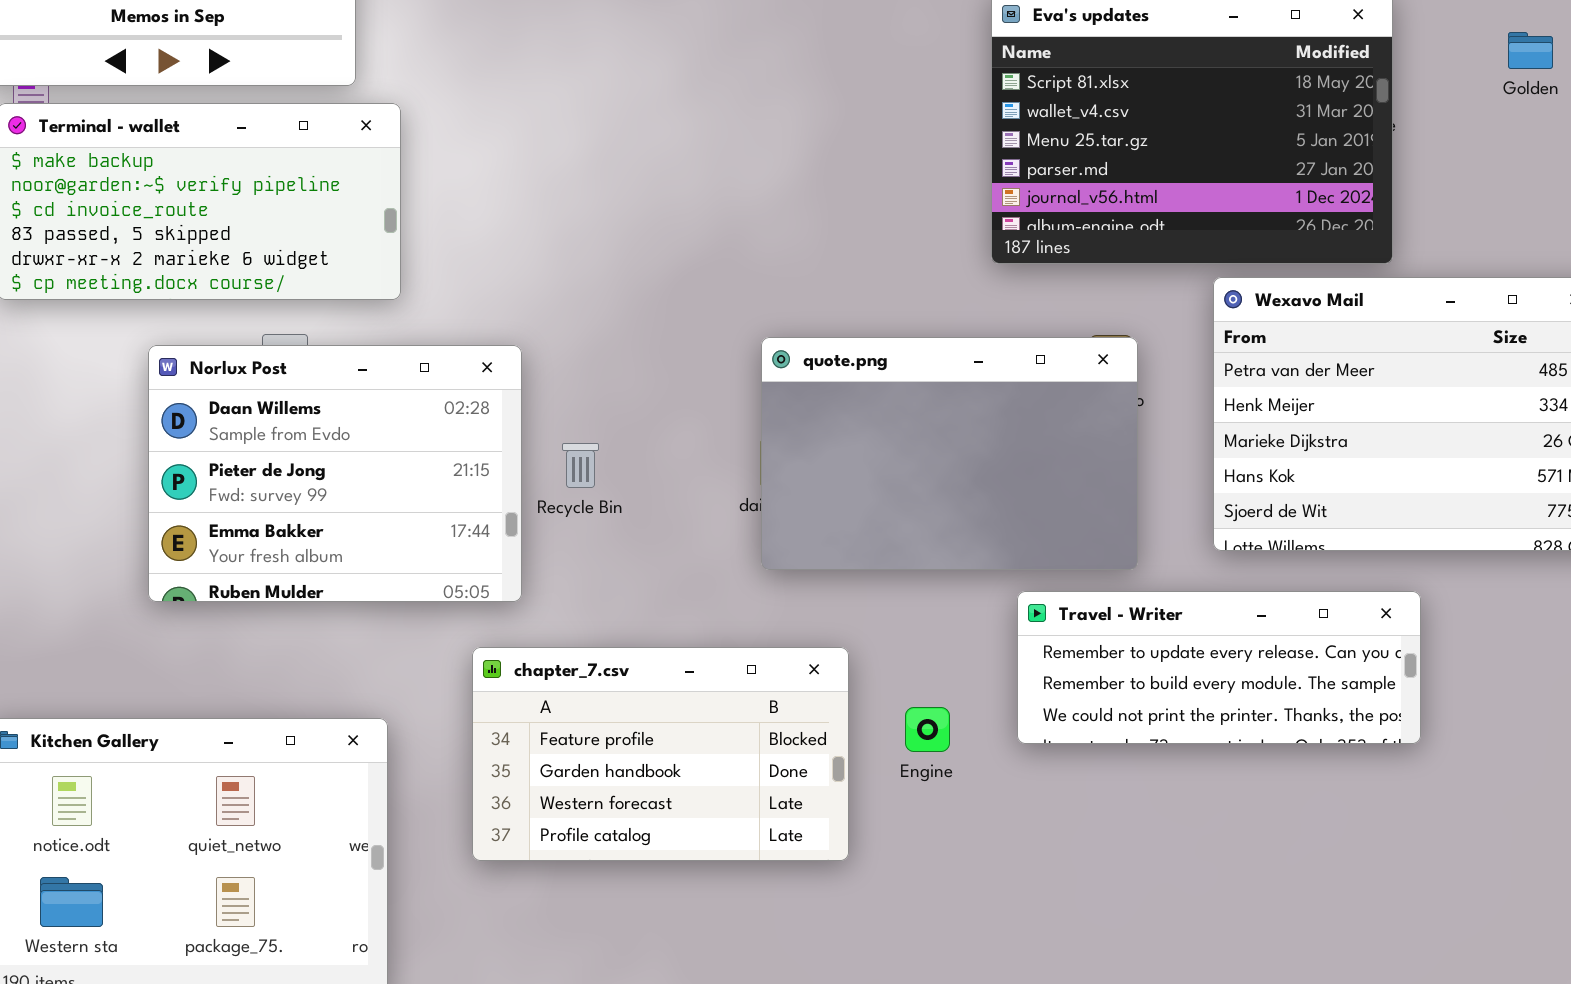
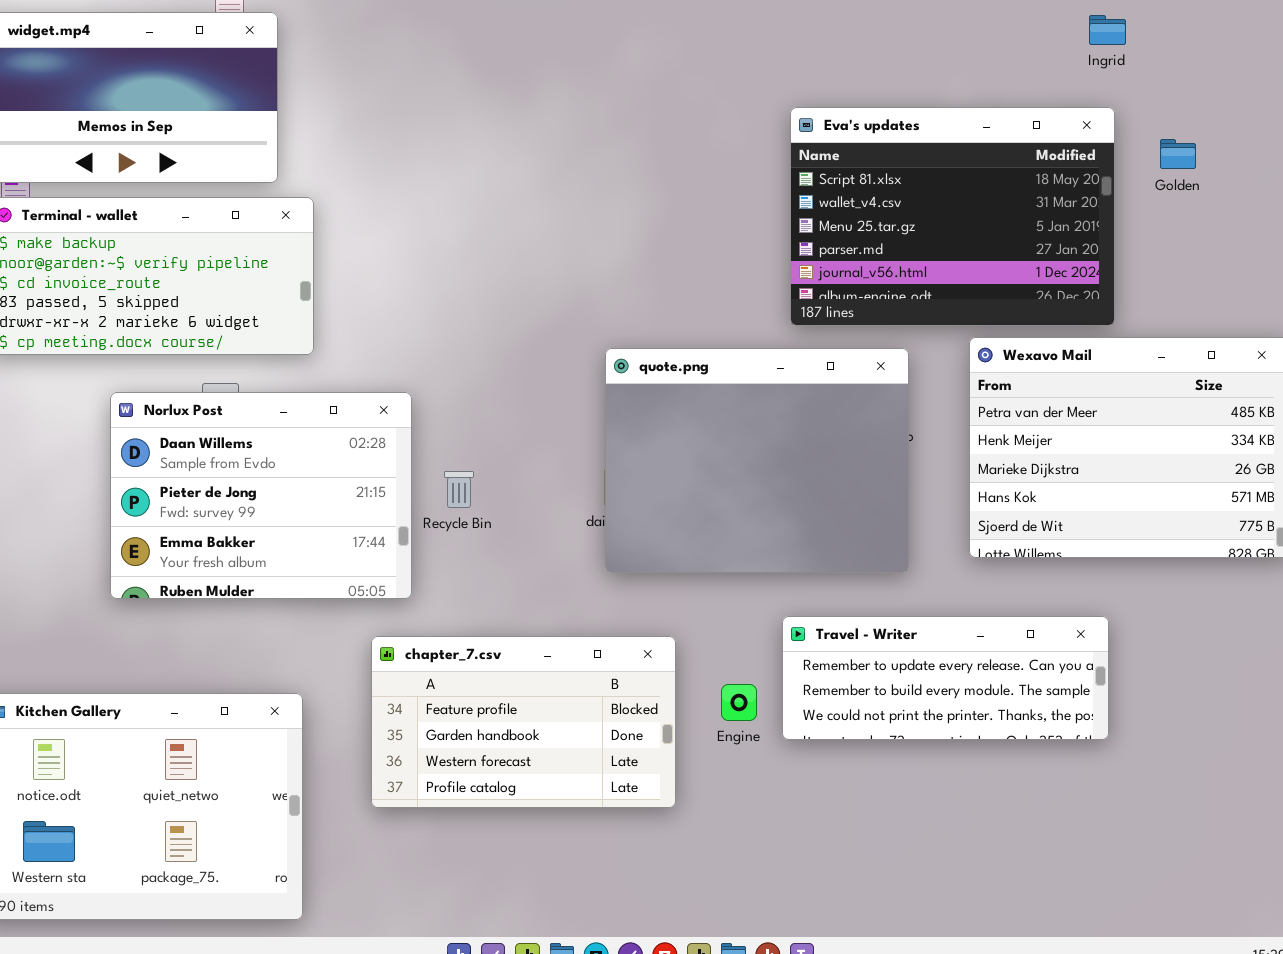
Golden: [1508,32,1553,69] -> [1160,139,1196,169], moved
quote.png: [761,337,1138,570] -> [605,348,909,573], resized
Travel - Writer: [1017,591,1421,744] -> [782,616,1109,740], moved

